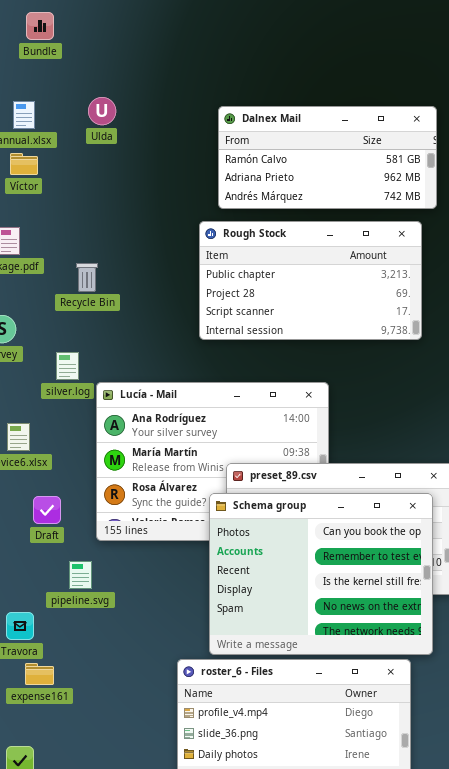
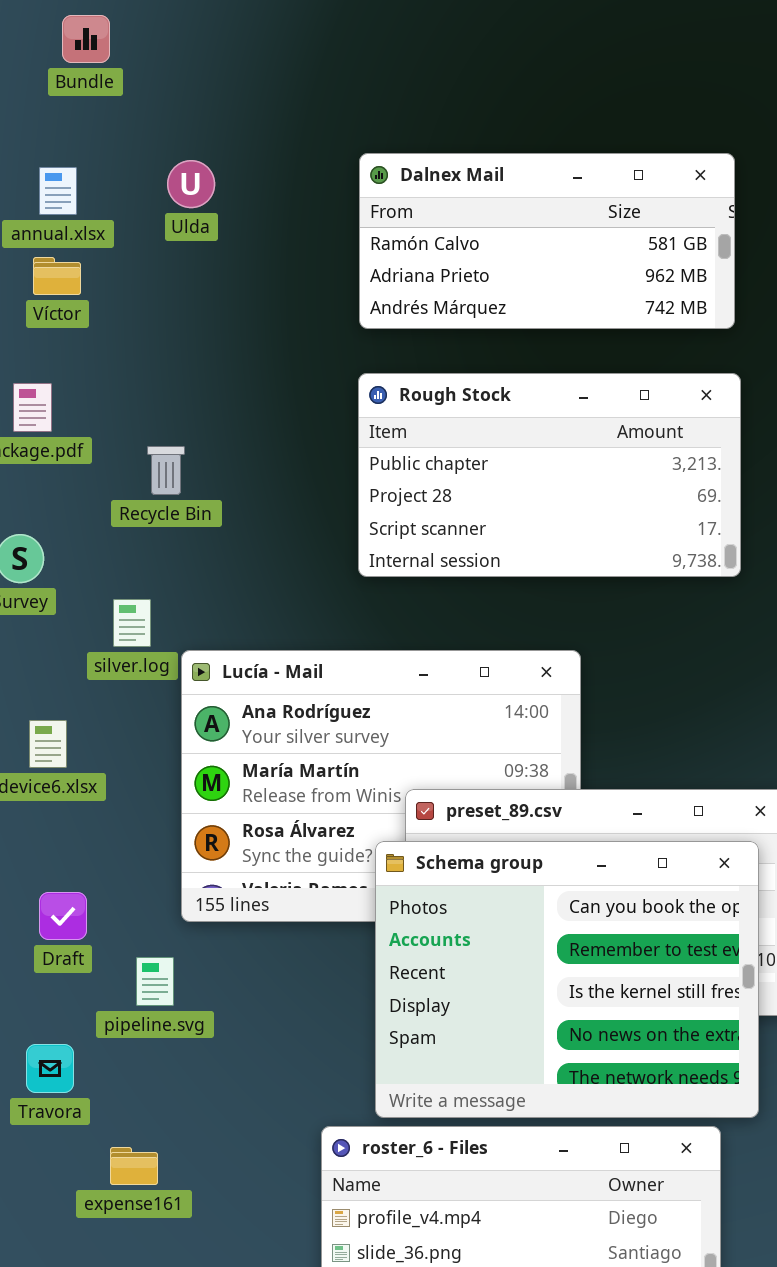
Dalnex Mail: [218,106,437,209] -> [359,153,735,329], moved
Draft: [33,496,61,524] -> [39,892,87,940], moved
expense161: [25,663,54,685] -> [110,1147,158,1185], moved

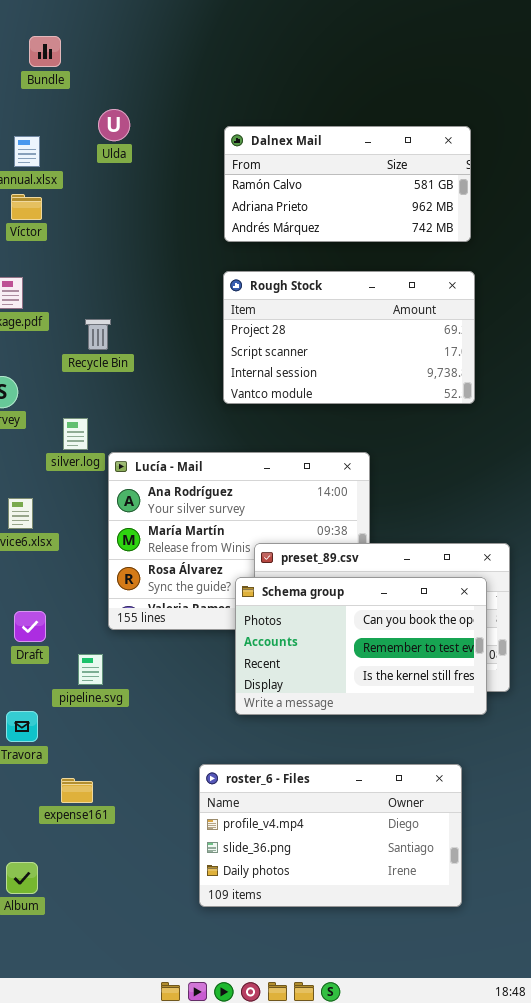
Ulda: [167,160,215,208] -> [98,109,130,141], moved
Rough Stock: [358,373,741,577] -> [223,271,475,404], scrolled down 1 row
Schema group: [375,841,759,1118] -> [235,577,487,715], resized

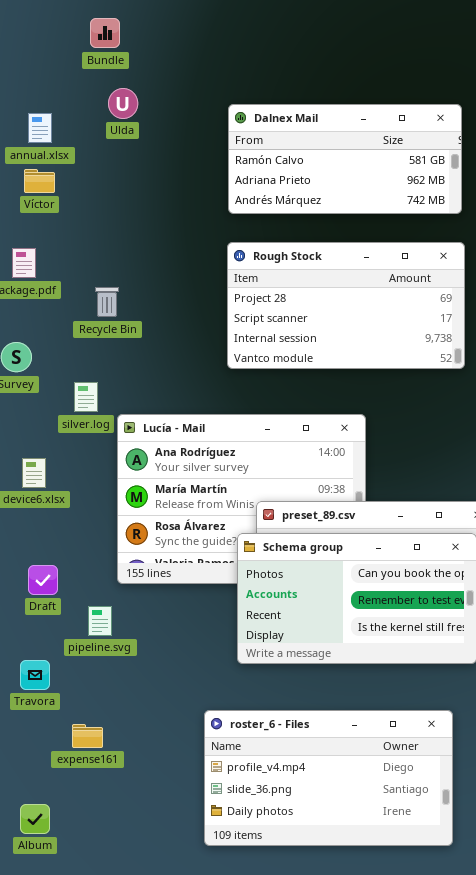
Bundle: [29,36,61,67] -> [90,18,120,48], moved

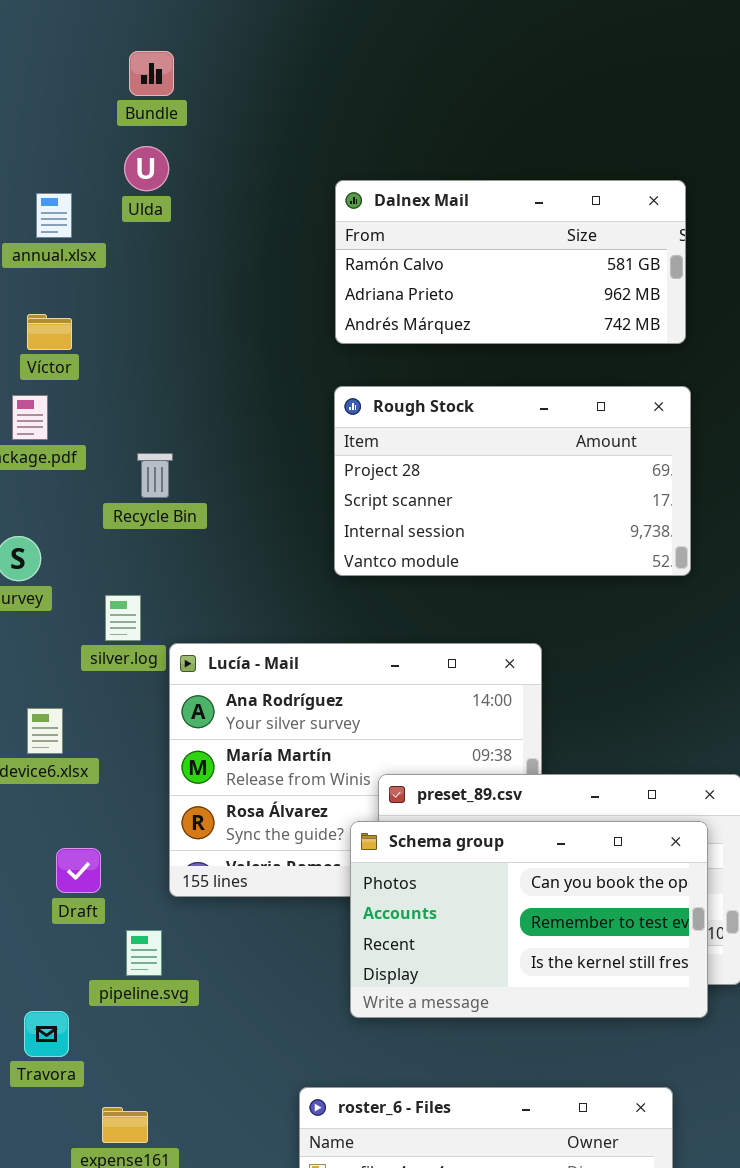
Ulda: [108,88,138,119] -> [124,146,169,191], moved
Víctor: [24,169,55,193] -> [27,314,72,350], moved
Draft: [28,565,58,595] -> [56,848,101,893], moved

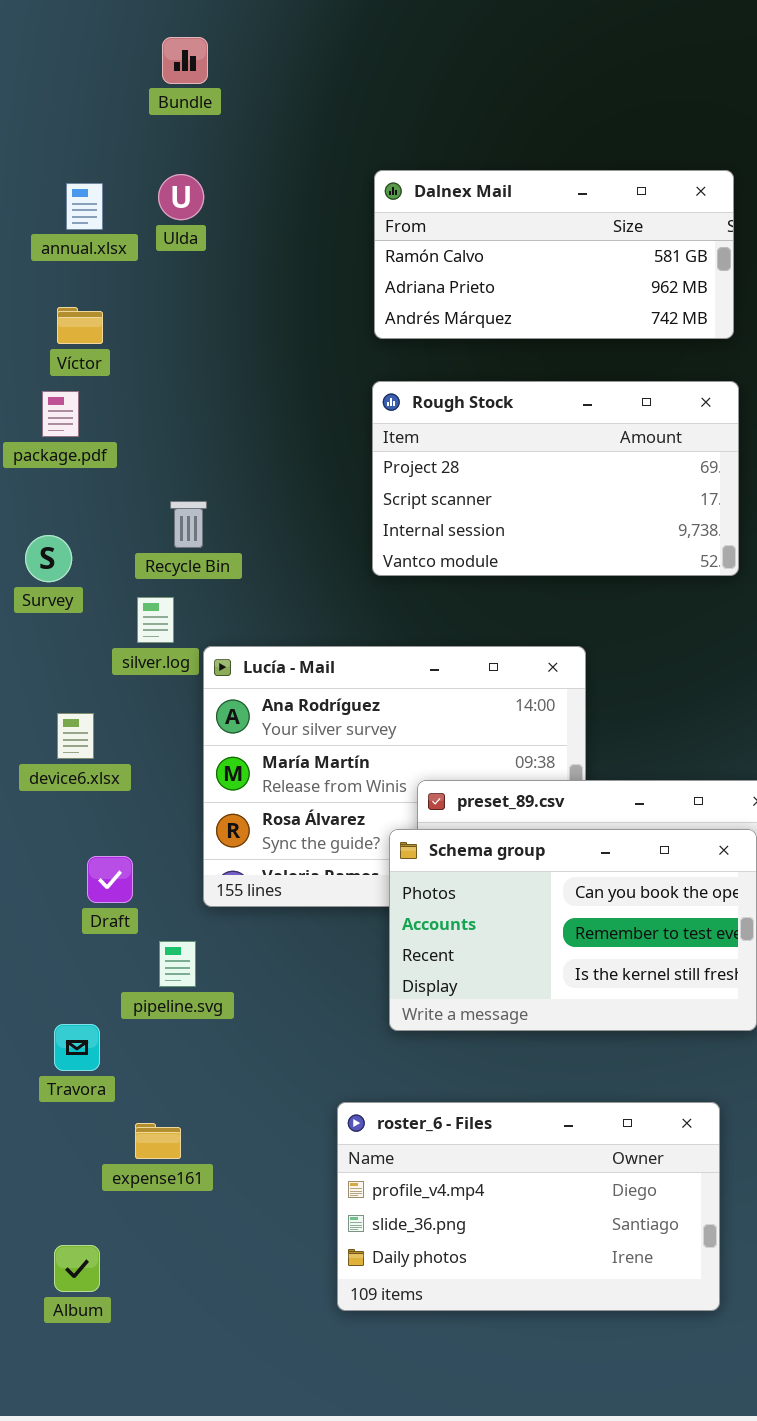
Ulda: [124,146,169,191] -> [158,174,204,220], moved
Recycle Bin: [137,453,173,498] -> [170,501,207,548], moved

